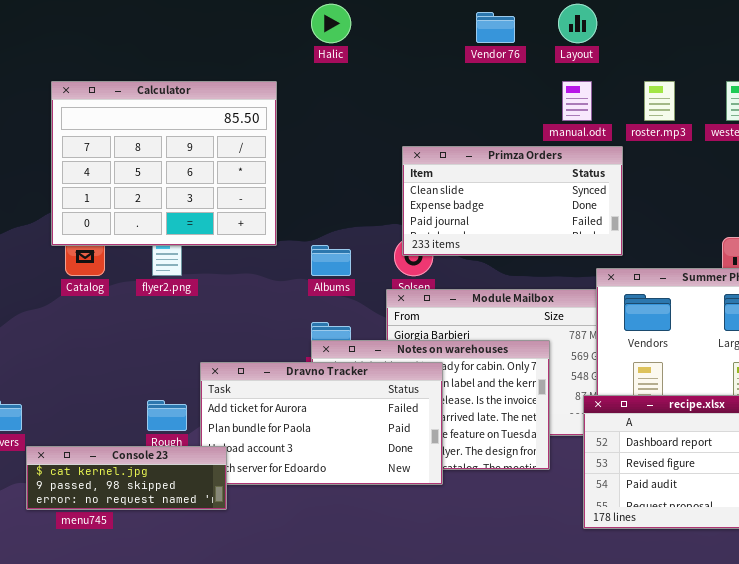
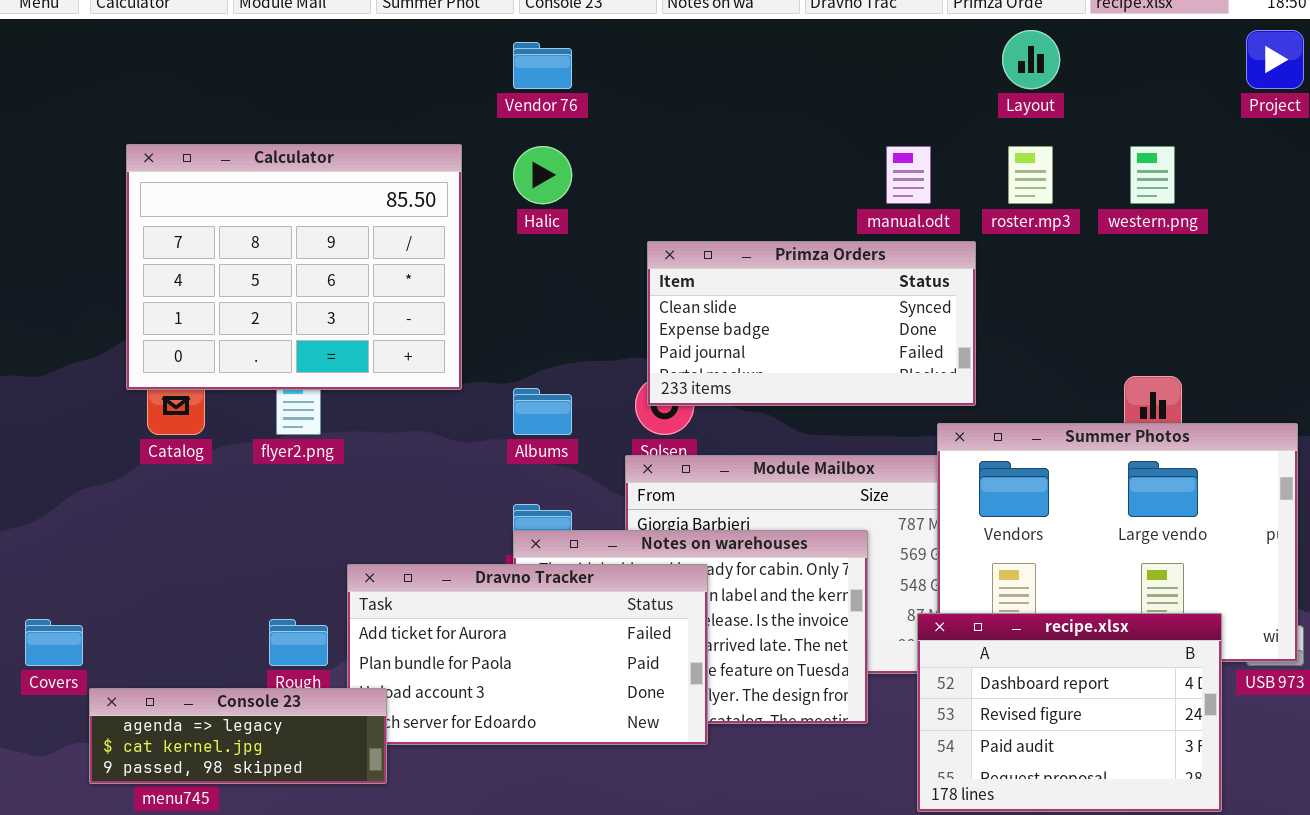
Halic: [311,4,351,43] -> [513,146,572,204], moved
Layout: [558,4,597,43] -> [1002,30,1060,89], moved
Vendor 76: [476,12,515,43] -> [513,42,572,89], moved
Console 23: [26,446,227,510] -> [89,688,387,784], scrolled up 1 row

